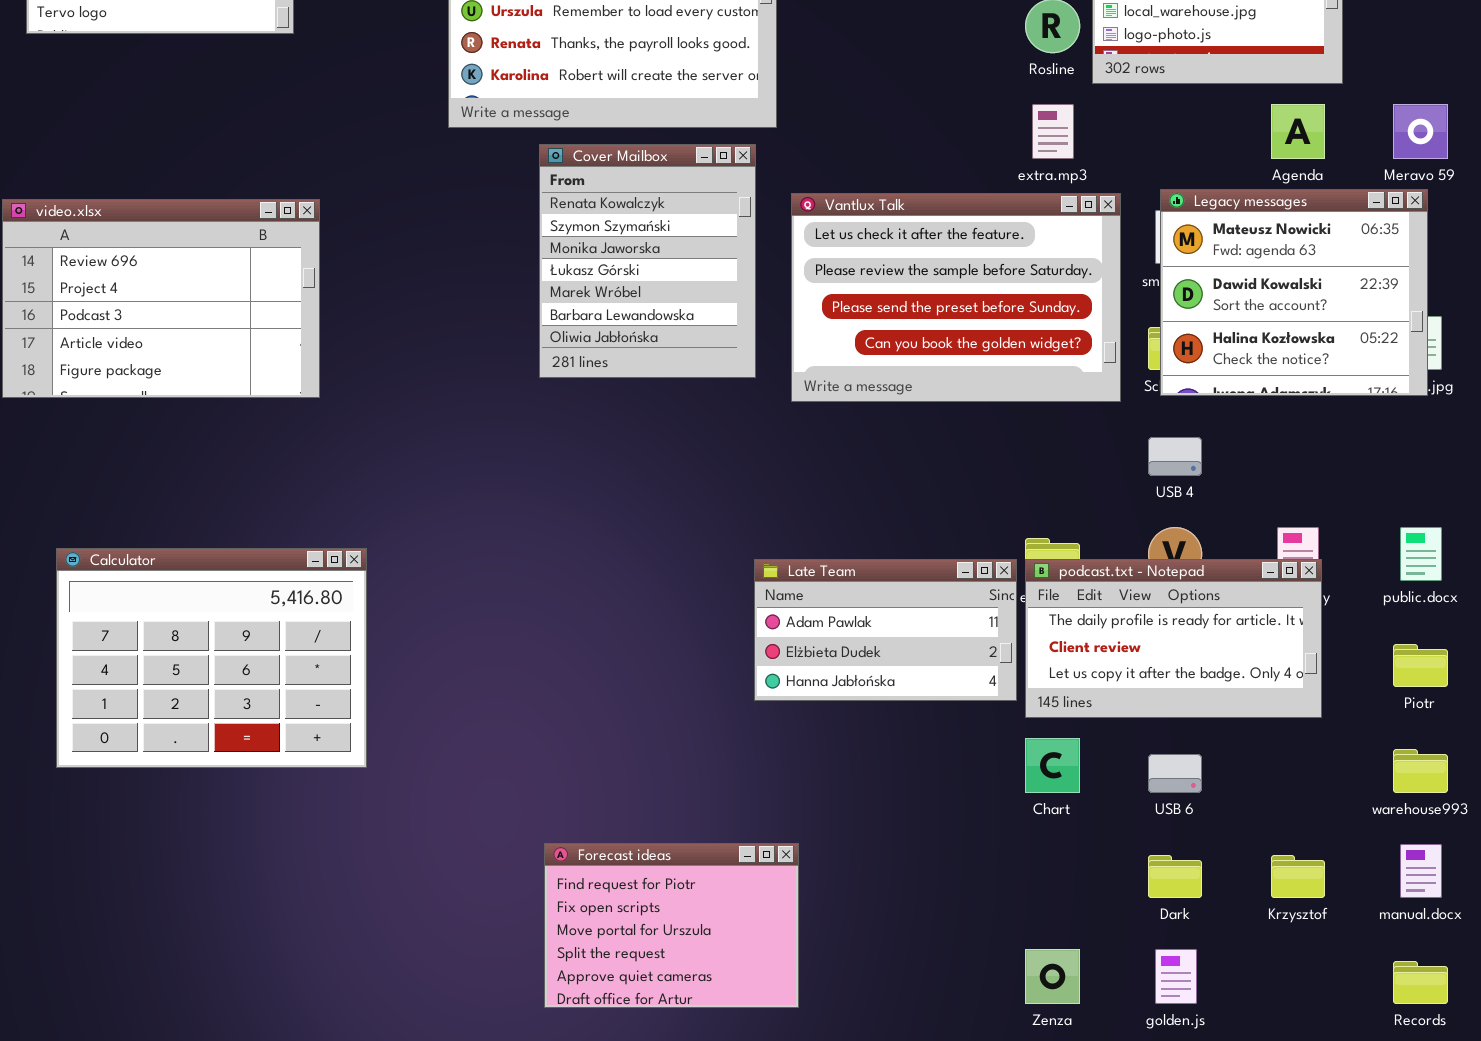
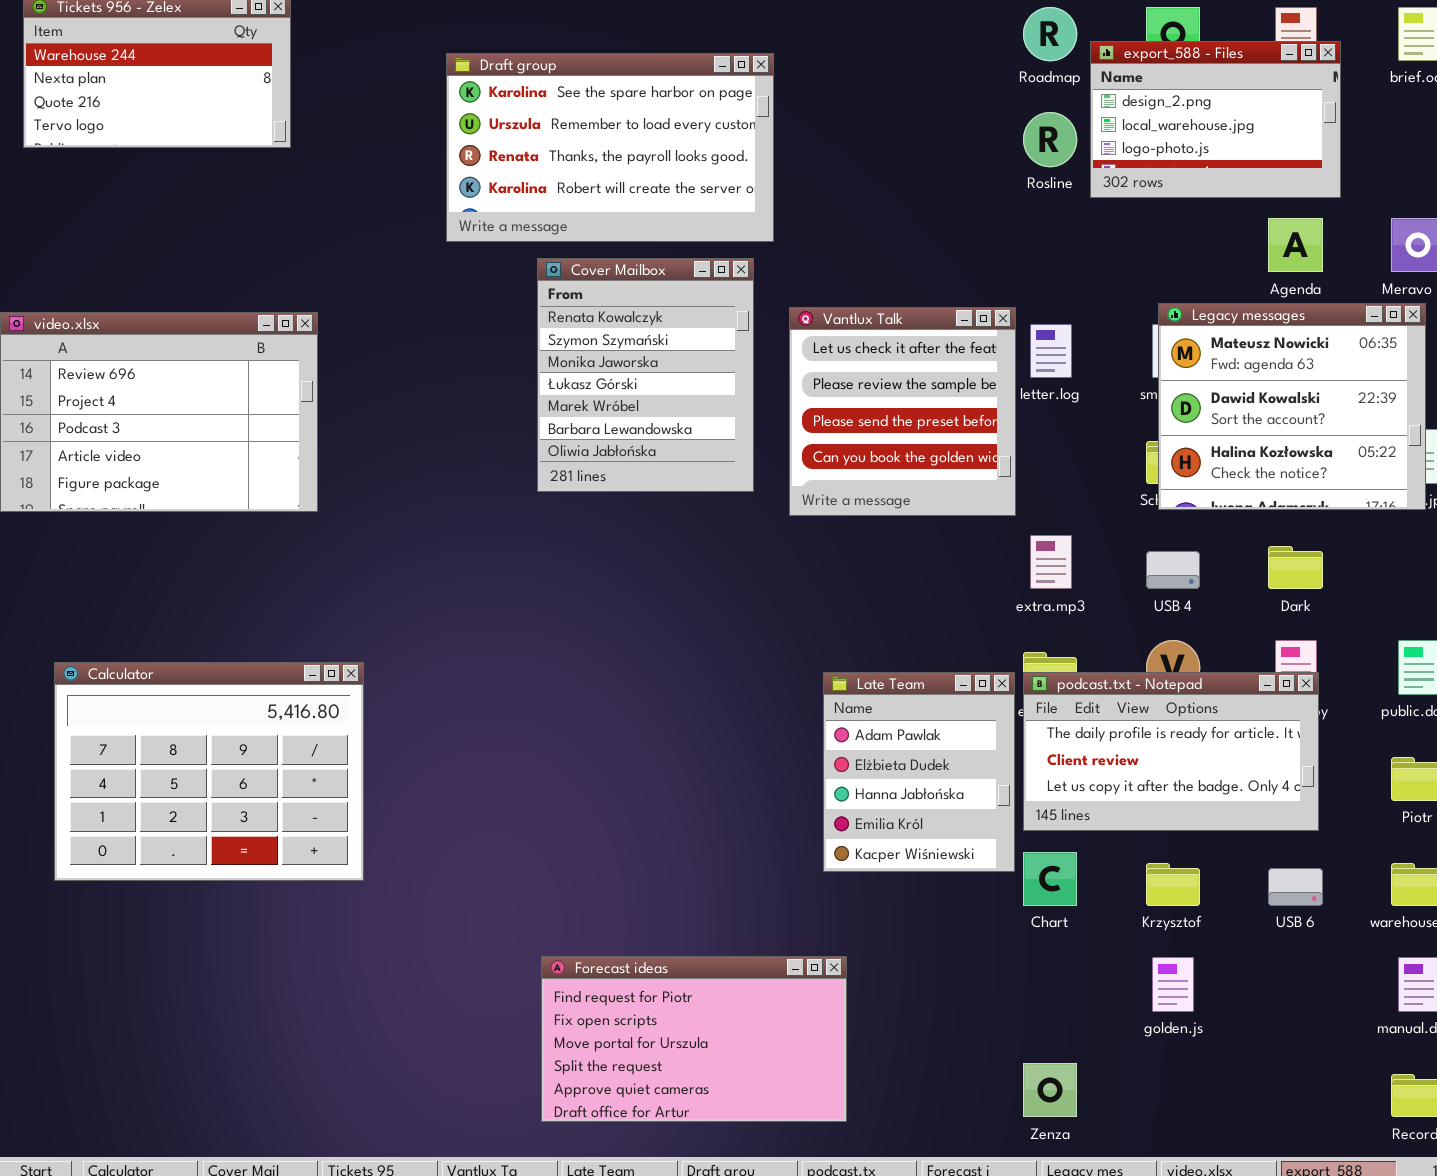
extra.mp3: [1032,104,1074,159] -> [1030,535,1072,589], moved
Vantlux Talk: [791,193,1121,402] -> [789,307,1016,516], resized
Late Team: [754,559,1017,701] -> [823,672,1015,872], resized
USB 6: [1148,754,1202,793] -> [1268,868,1323,906], moved
Forecast ideas: [544,843,799,1008] -> [541,956,847,1122], resized
Dark: [1148,855,1202,898] -> [1268,546,1323,589], moved
Krzysztof: [1271,855,1325,898] -> [1146,863,1200,906], moved
golden.js: [1155,949,1197,1004] -> [1152,957,1194,1012], moved

